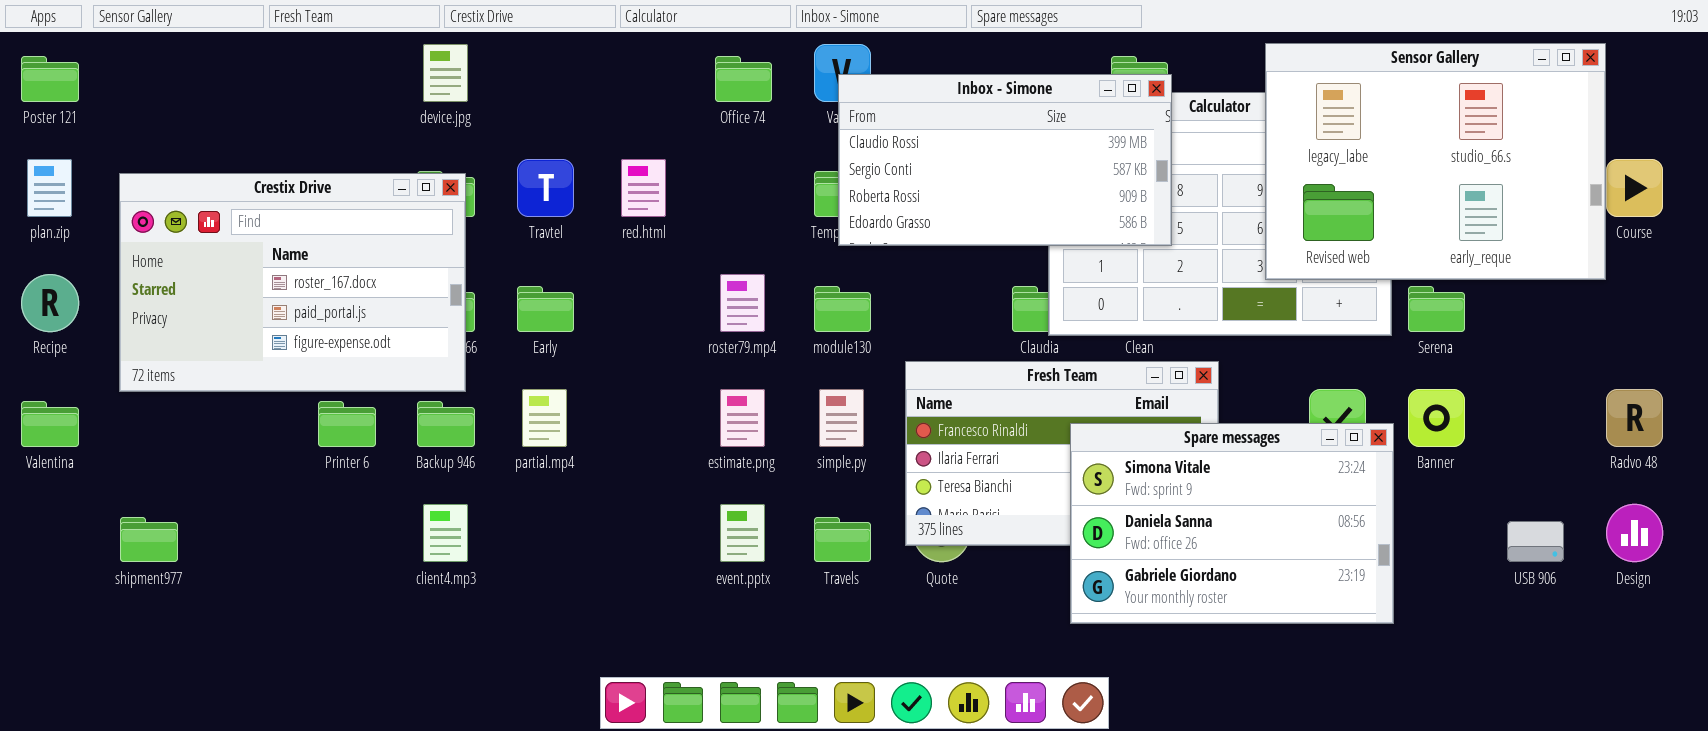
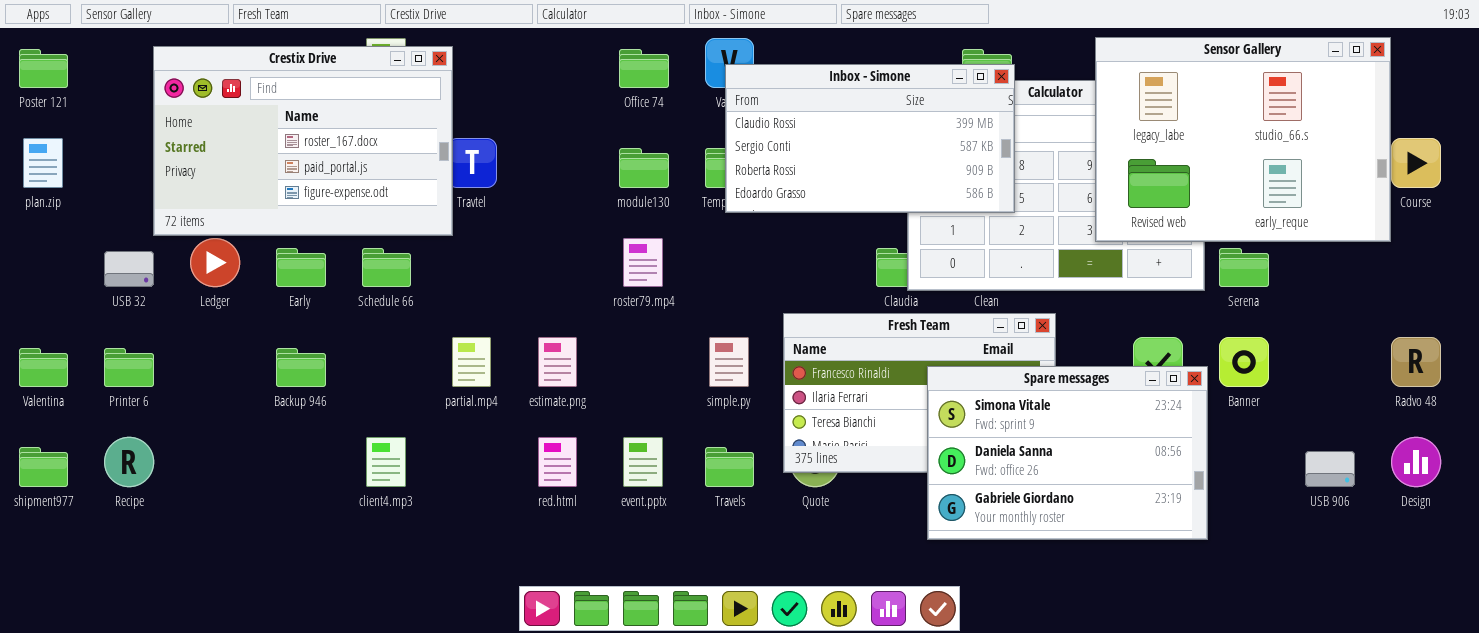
red.html: [621,159,666,217] -> [538,437,577,487], moved
Crestix Drive: [119,173,466,392] -> [153,46,453,236], moved
Recipe: [21,274,79,332] -> [104,437,154,487], moved
Early: [517,286,574,332] -> [276,248,326,287], moved
module130: [814,286,871,332] -> [619,148,669,188], moved
estimate.png: [720,389,765,447] -> [538,337,577,387], moved
Printer 6: [318,401,376,447] -> [104,348,154,387], moved
Backup 946: [417,401,475,447] -> [276,348,326,387], moved
shipment977: [120,517,178,562] -> [19,447,68,487], moved

